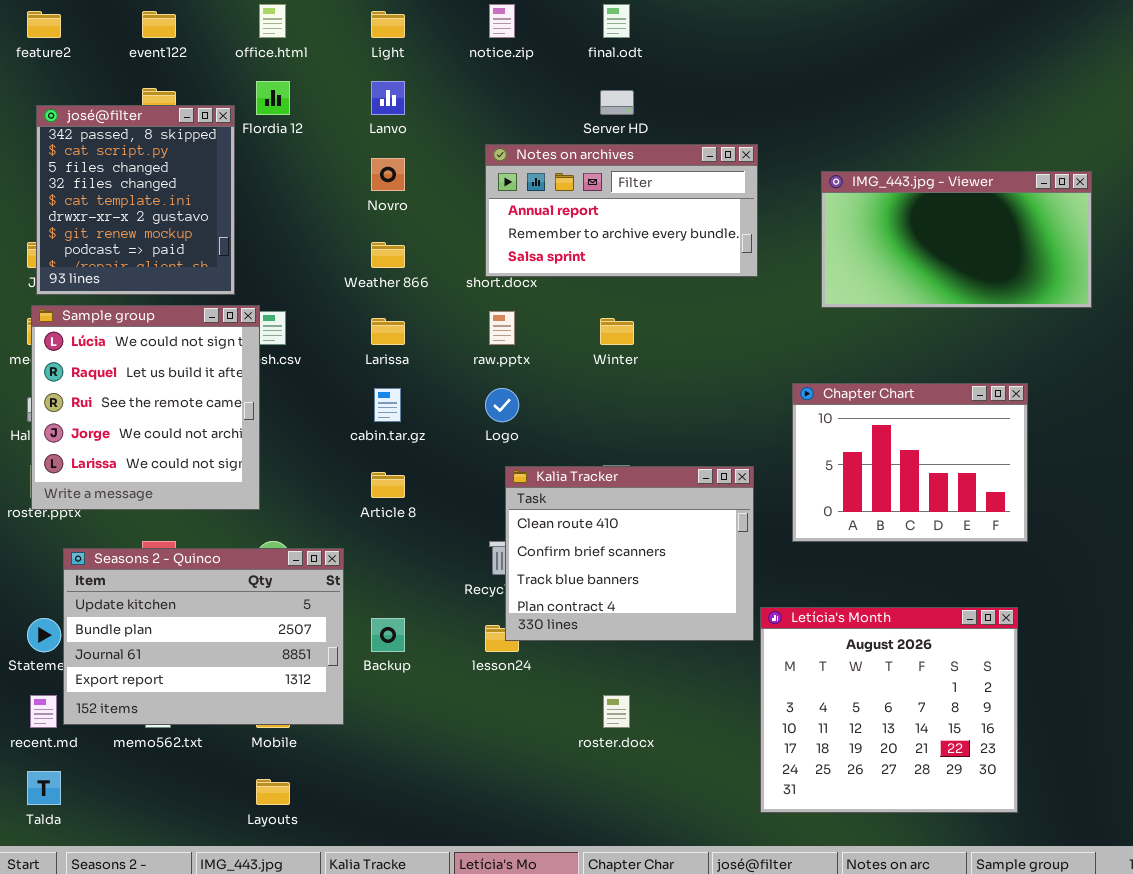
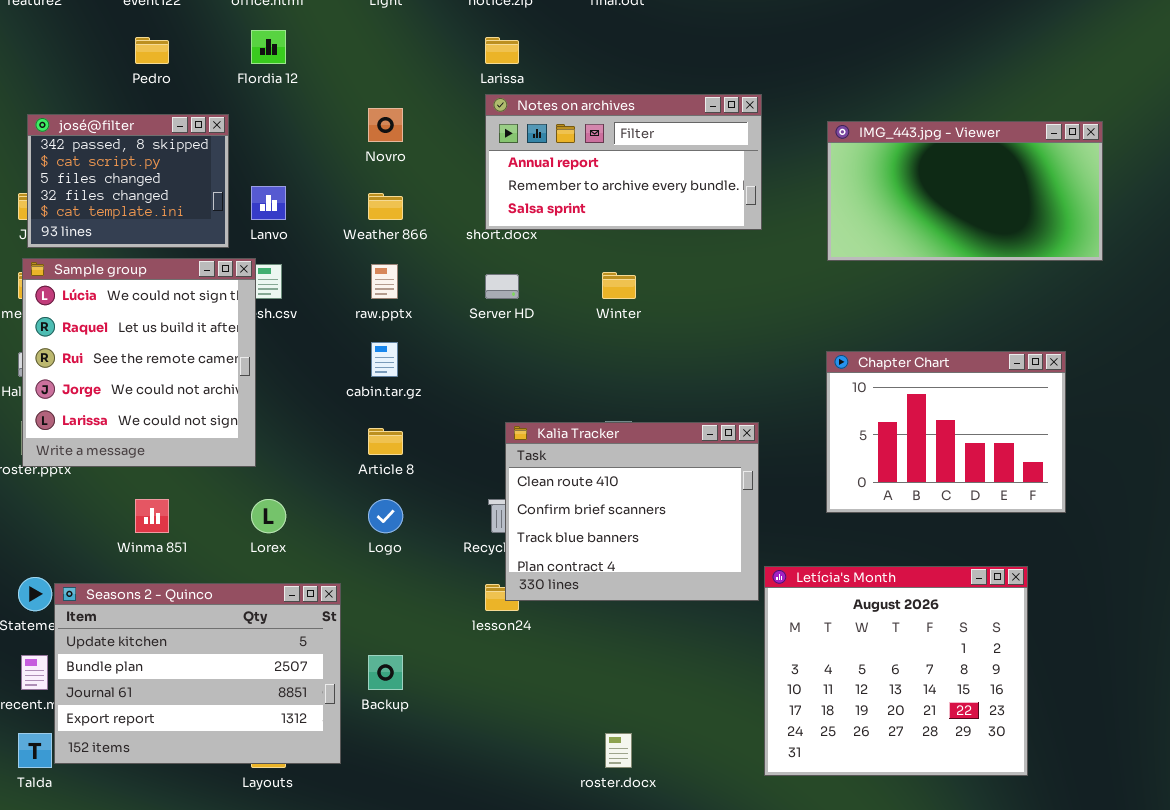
Lanvo: [371,81,405,115] -> [251,186,286,220], moved
Server HD: [600,90,634,115] -> [485,274,519,299], moved
josé@filter: [36,105,235,295] -> [27,114,229,248], resized
raw.pptx: [489,311,515,345] -> [371,264,398,299], moved
Larissa: [371,318,405,345] -> [485,37,519,64], moved
Chapter Chart: [792,383,1028,542] -> [826,351,1066,513], moved
Logo: [485,388,519,422] -> [368,499,403,533], moved
Seasons 2 - Quinco: [63,548,344,725] -> [54,583,341,764], moved
Backup: [371,618,405,652] -> [368,655,403,690], moved
roster.docx: [603,695,630,728] -> [605,733,632,768], moved

